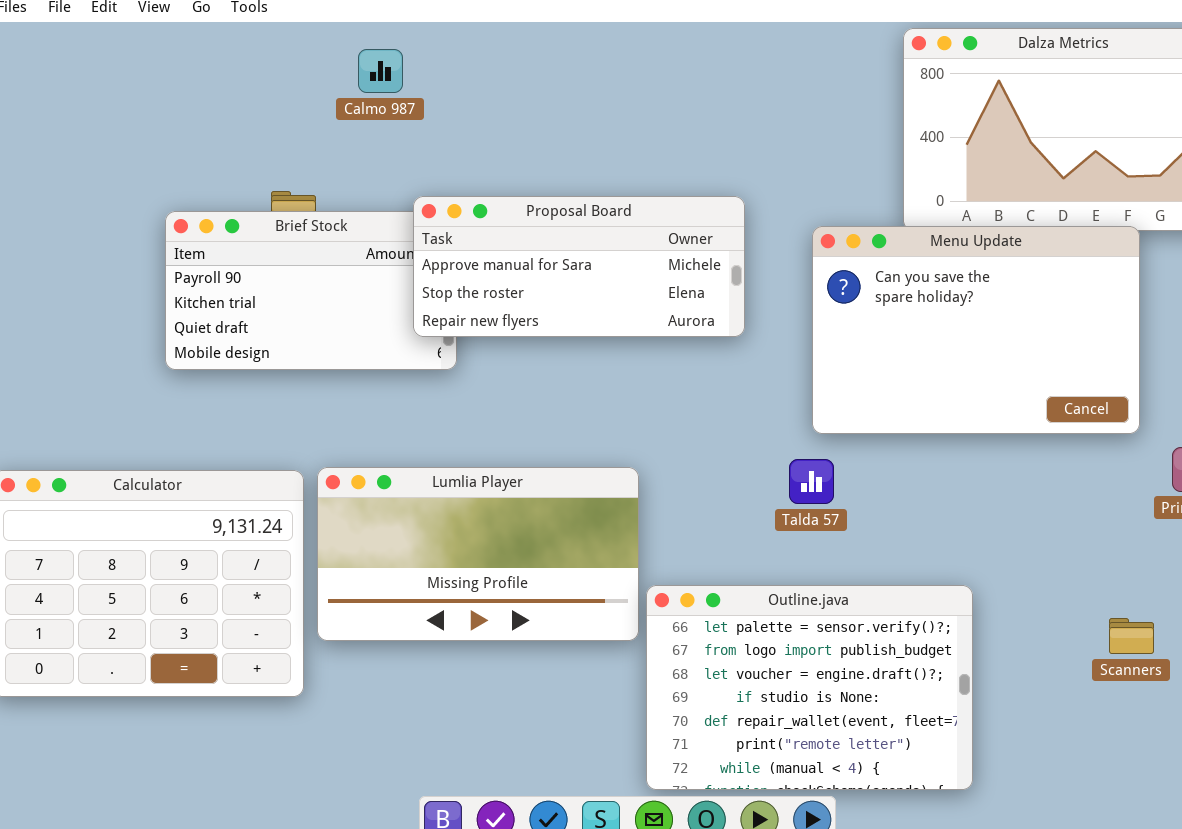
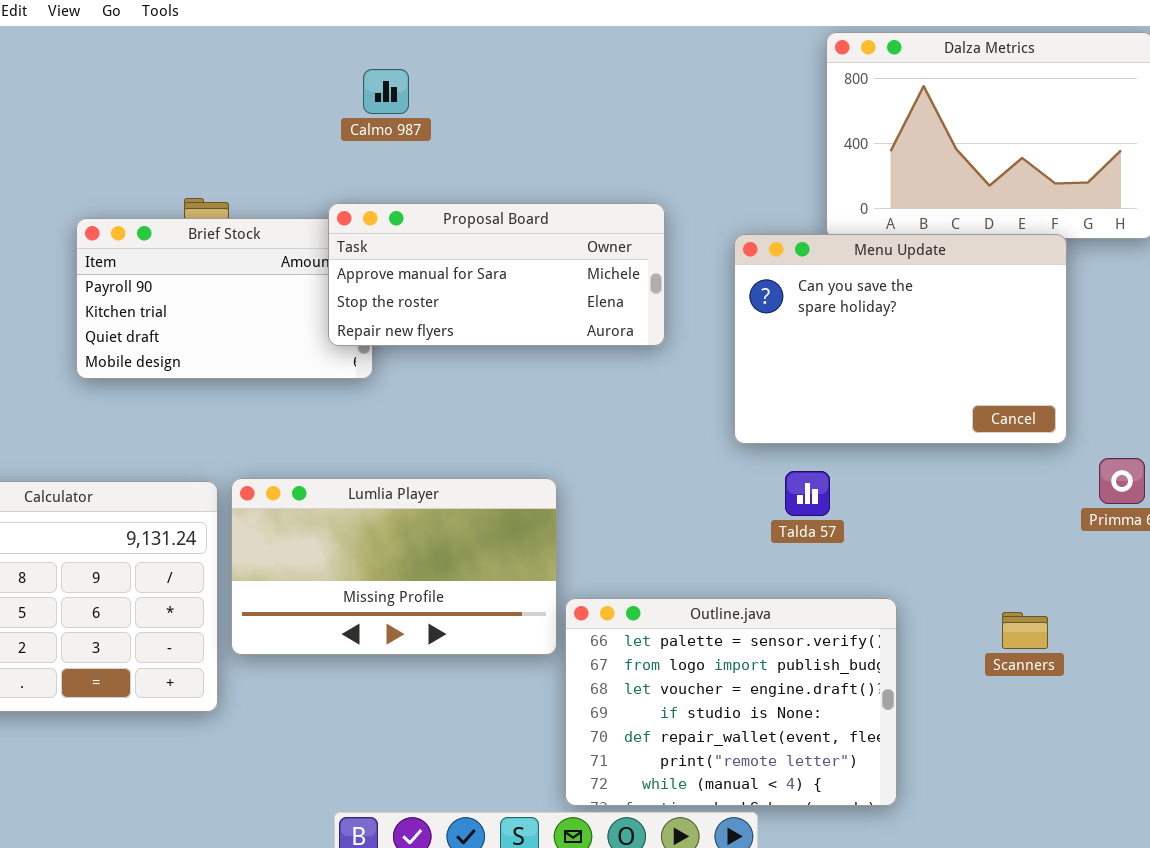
Calmo 987: [358,49,403,93] -> [363,69,409,114], moved
Talda 57: [789,459,834,504] -> [785,471,830,516], moved
Scanners: [1109,618,1154,654] -> [1002,612,1048,649], moved

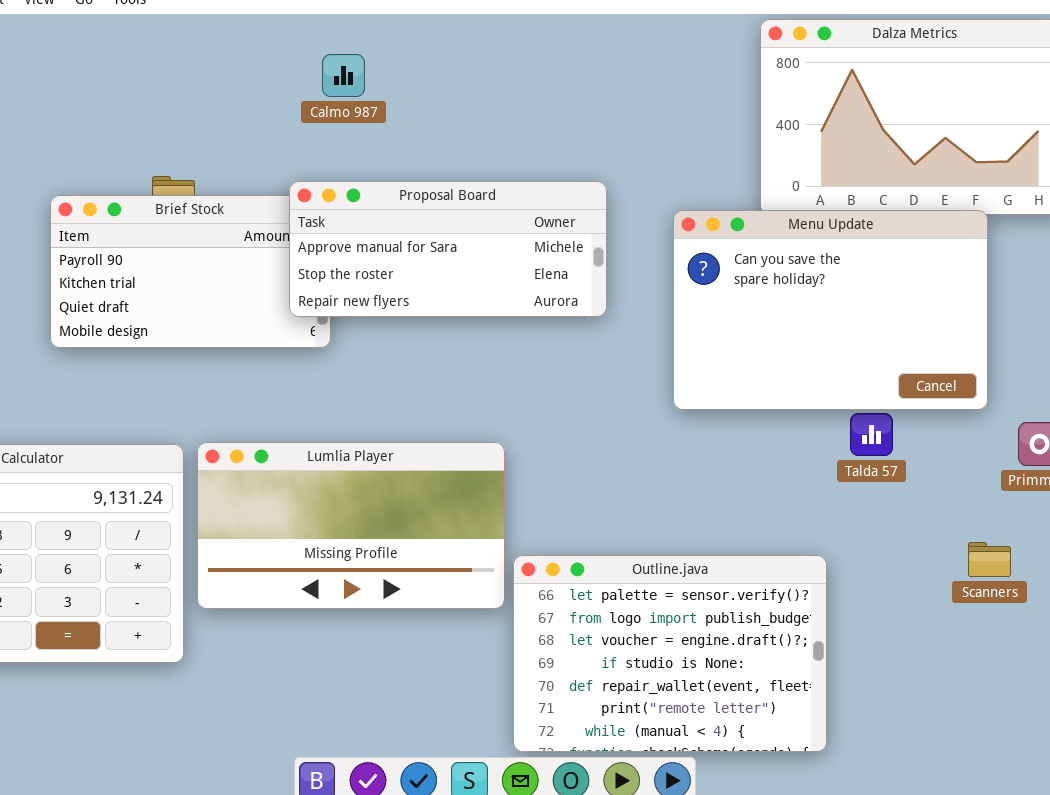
Talda 57: [785,471,830,516] -> [850,413,893,456], moved
Scanners: [1002,612,1048,649] -> [968,542,1011,577], moved

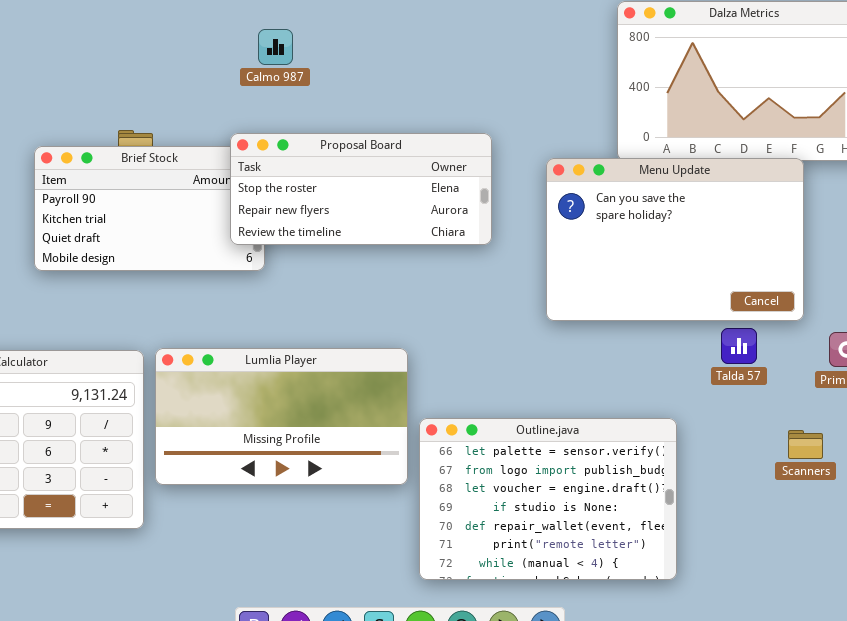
Proposal Board: [289,181,607,317] -> [230,133,492,245], scrolled down 1 row
Talda 57: [850,413,893,456] -> [721,328,757,364], moved
Outline.java: [513,555,827,752] -> [419,418,677,580], moved

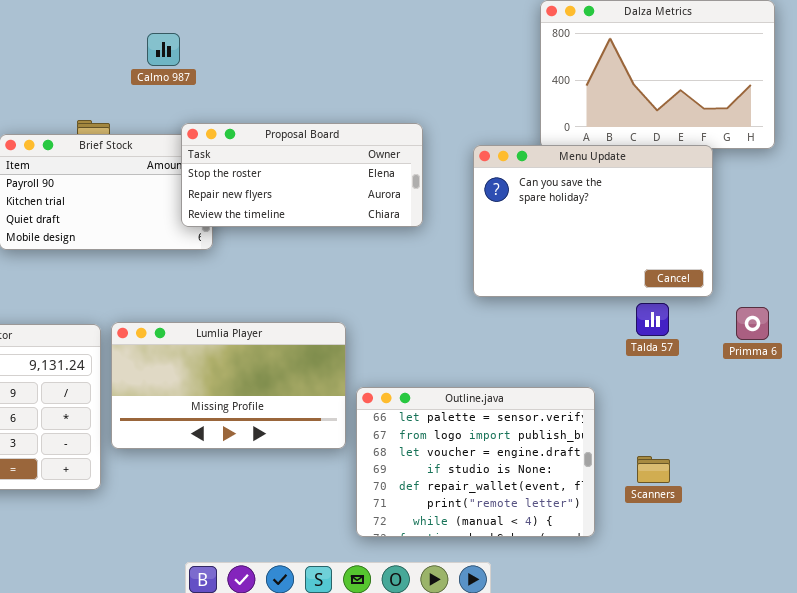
Calmo 987: [258,29,293,65] -> [147,33,180,66], moved
Scanners: [788,430,823,459] -> [637,456,670,483], moved

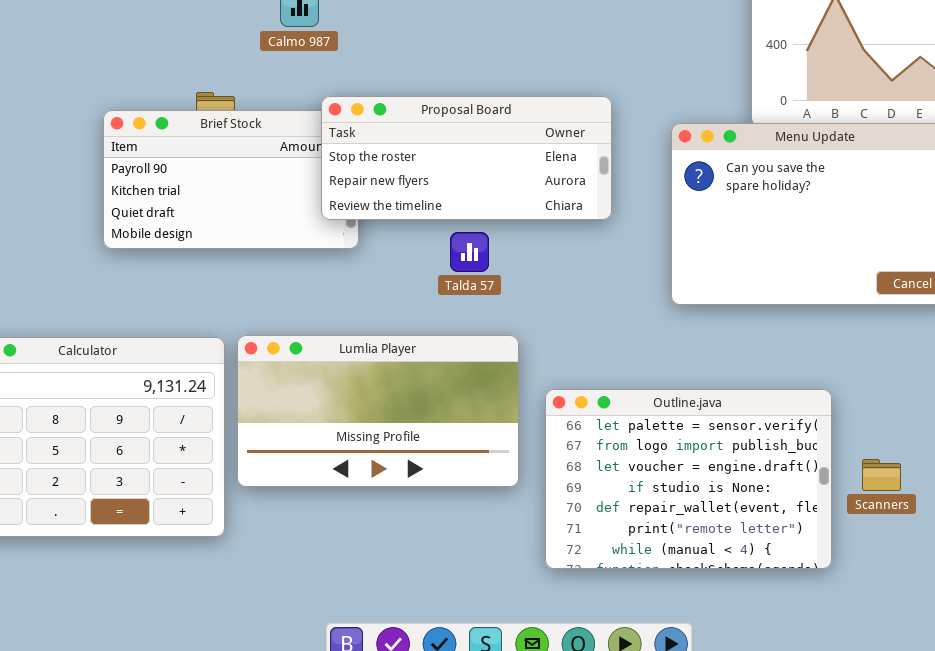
Talda 57: [636,303,669,336] -> [450,232,489,272], moved
Outline.java: [356,387,595,537] -> [545,389,832,569], moved
Scanners: [637,456,670,483] -> [862,459,901,491], moved

